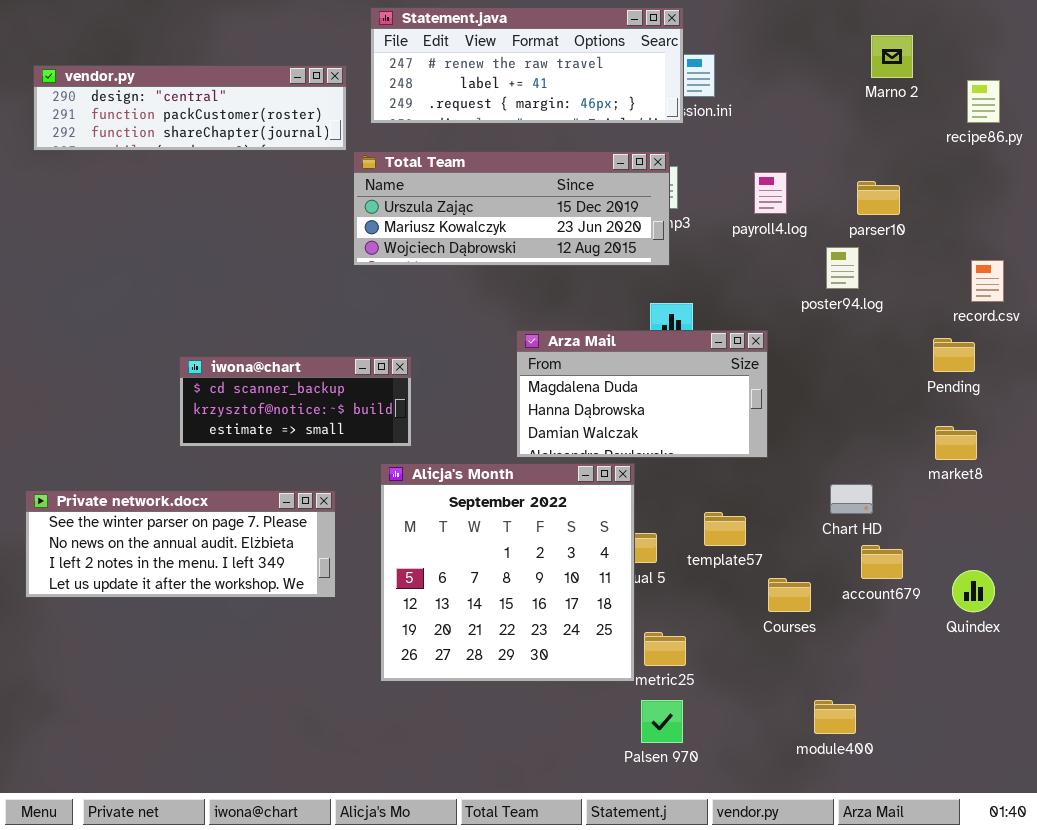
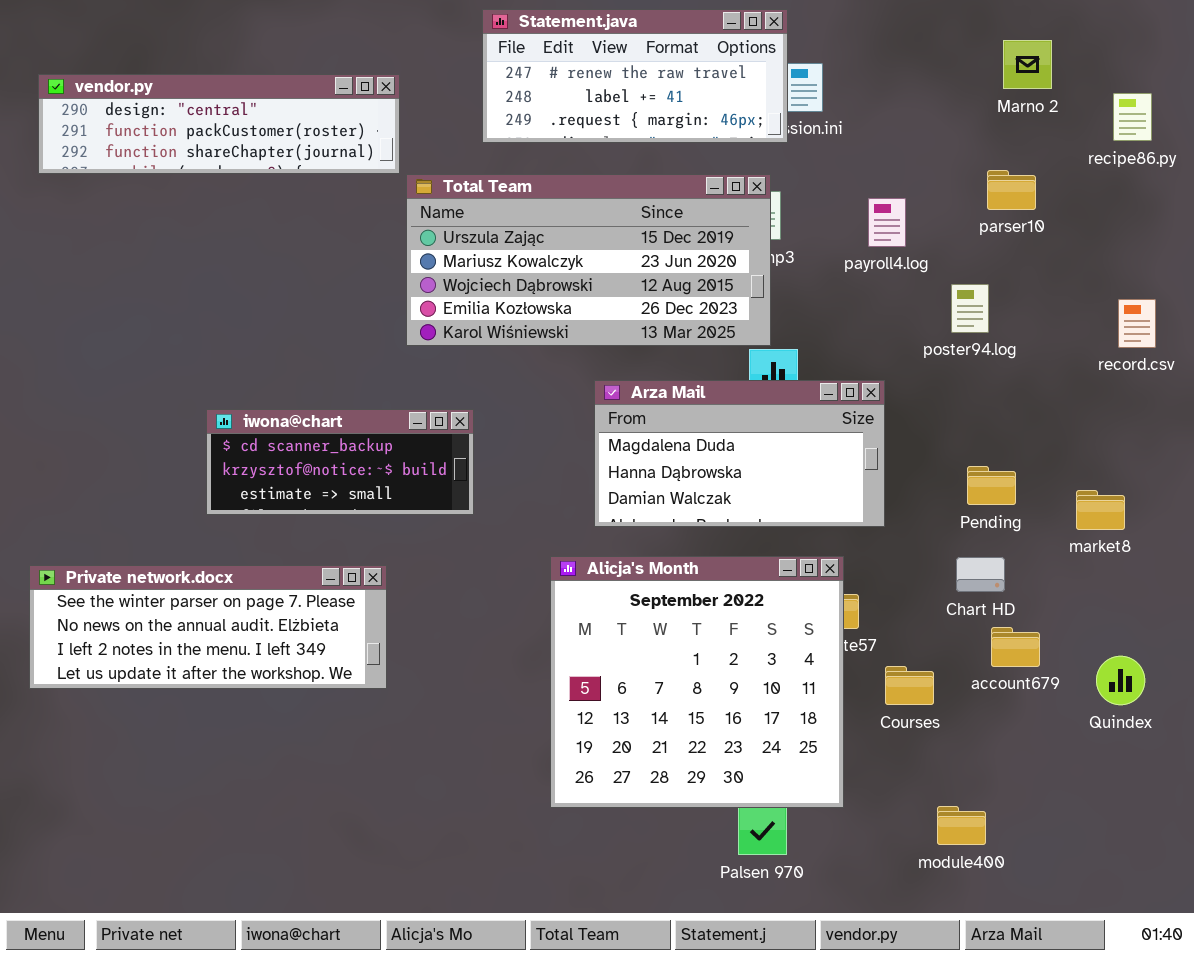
Statement.java: [370,7,684,124] -> [482,9,788,143], resized
Total Team: [353,151,670,266] -> [406,174,771,346], resized
parser10: [857,181,900,215] -> [987,170,1036,210], moved
Pending: [933,338,975,372] -> [967,466,1016,505], moved
Alicja's Month: [380,463,635,682] -> [550,556,844,808], moved

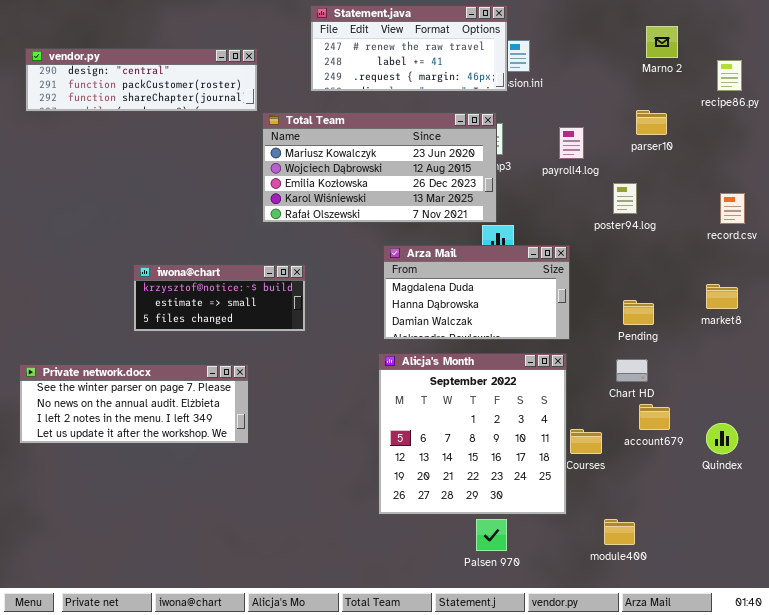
Total Team: [406,174,771,346] -> [262,112,497,223], scrolled down 1 row
iwona@chart: [206,409,474,515] -> [133,264,306,332], scrolled down 1 row
market8: [1076,490,1125,530] -> [706,284,738,309], moved
Alicja's Month: [550,556,844,808] -> [378,353,567,515], moved

